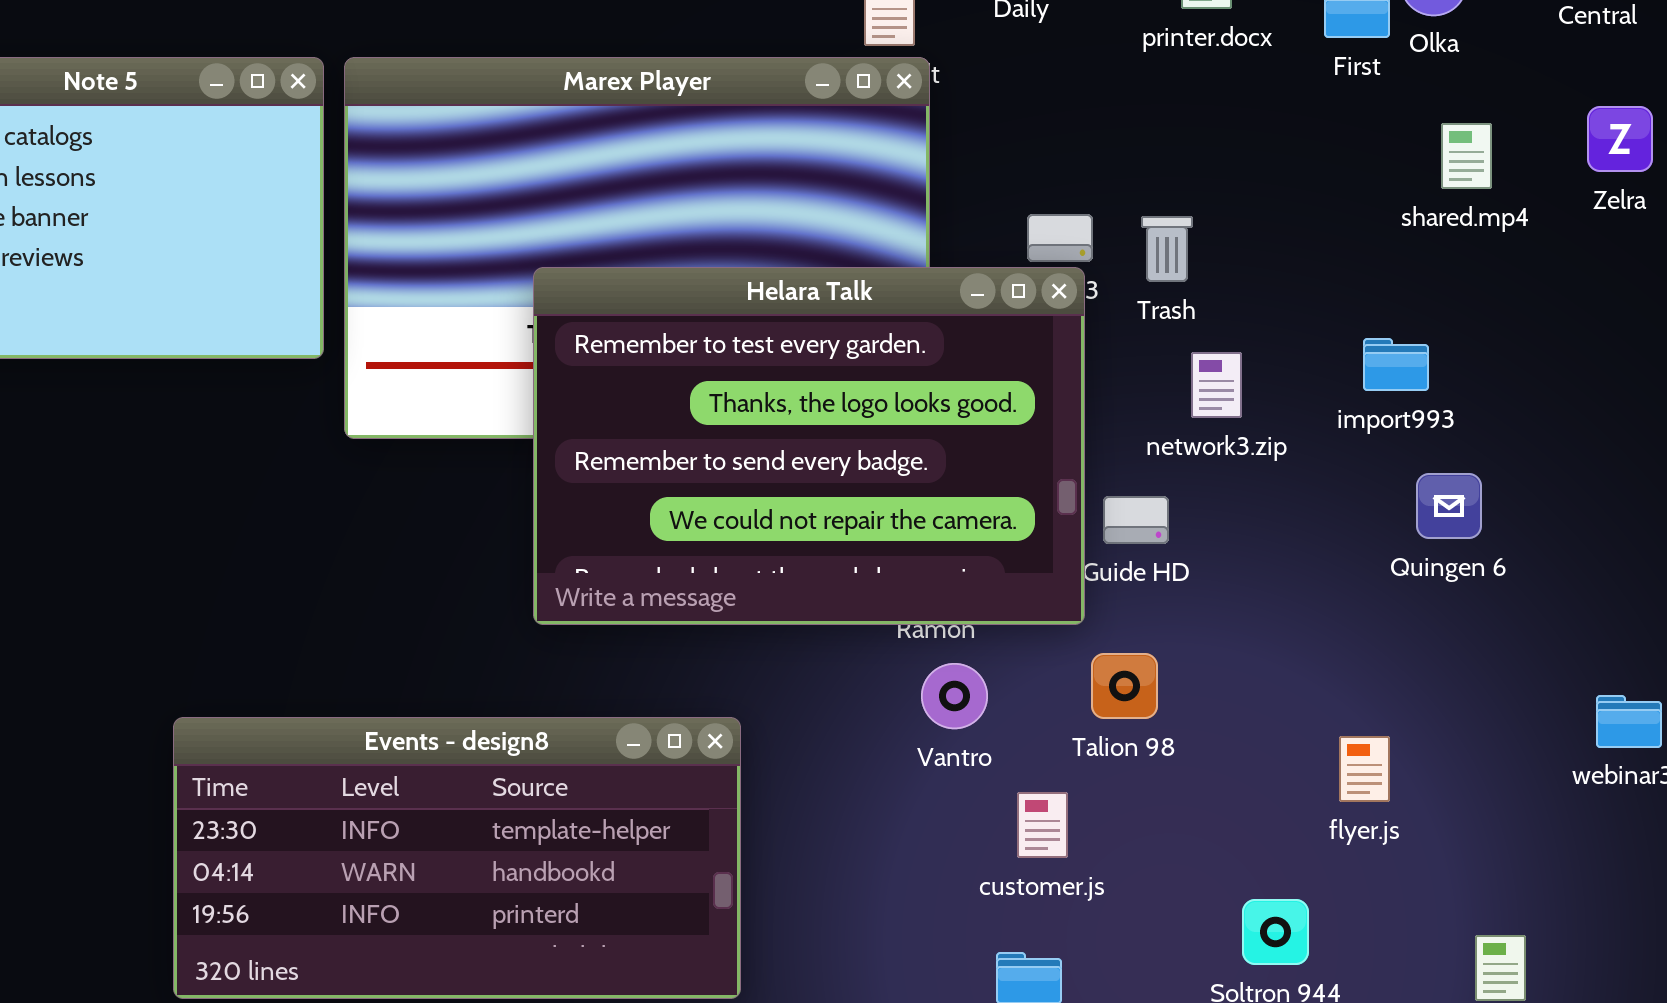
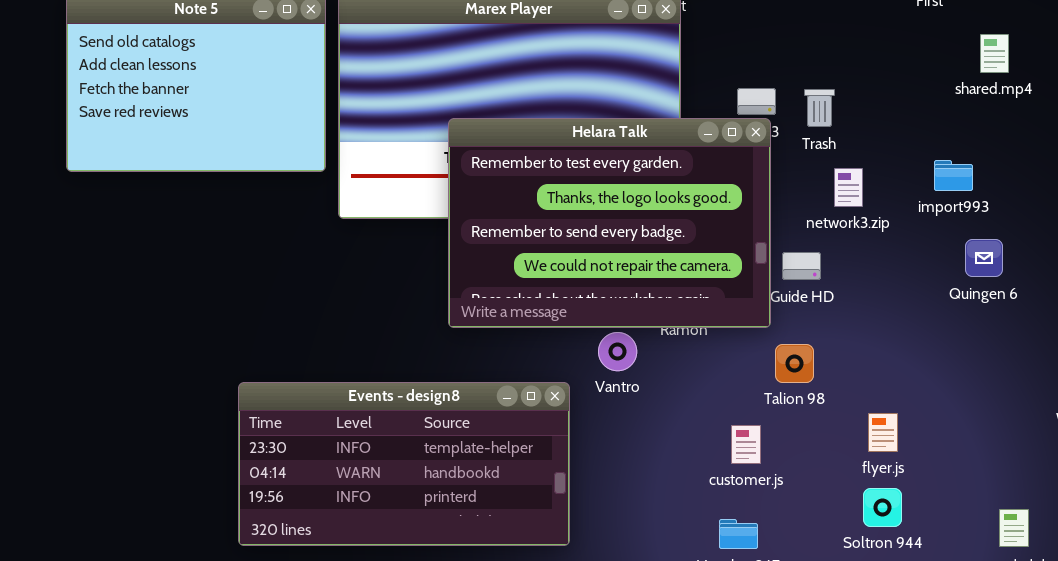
Vantro: [921,663,988,729] -> [598,332,637,371], moved
flyer.js: [1339,736,1390,802] -> [868,413,898,452], moved

